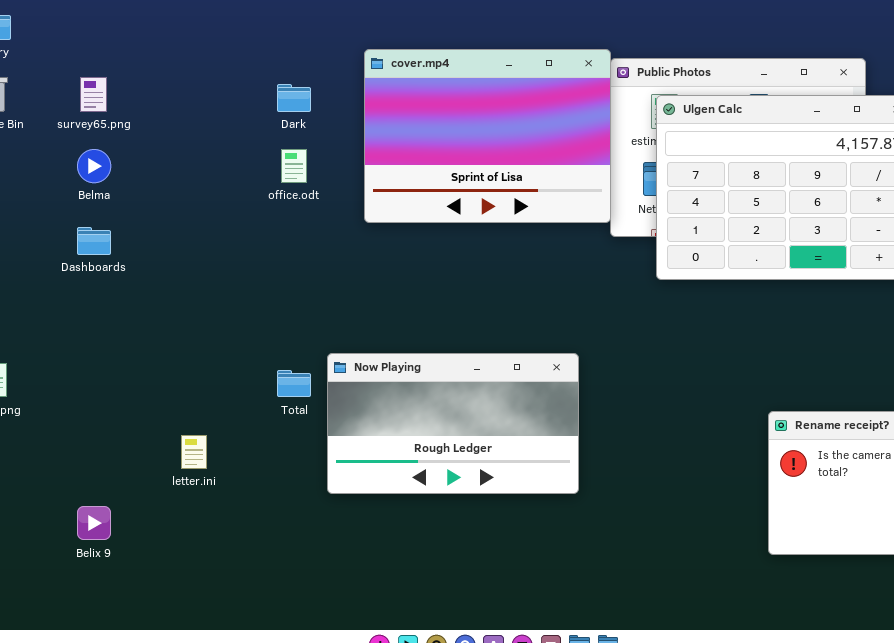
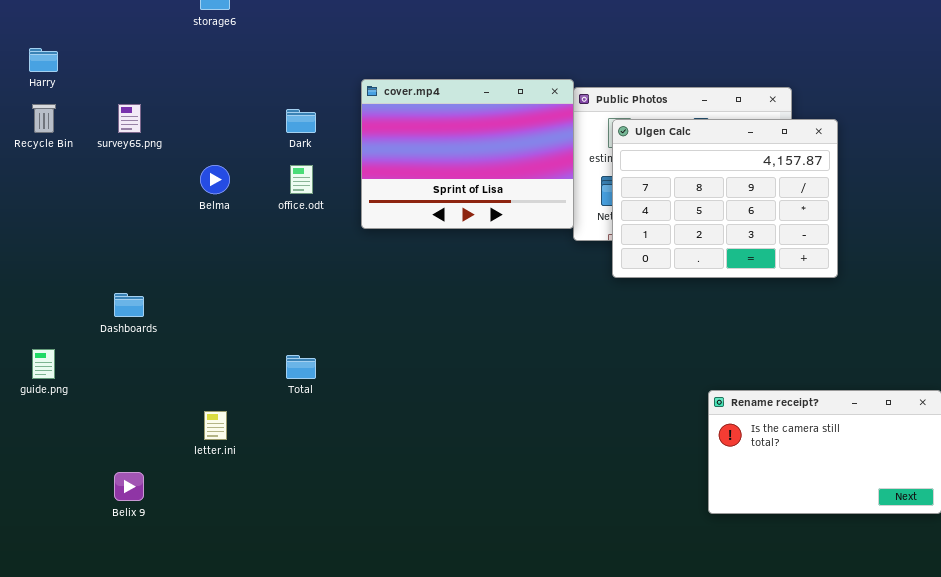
Belma: [77,149,111,183] -> [200,165,230,194], moved
Dashboards: [77,227,111,255] -> [114,293,144,317], moved
Now Playing: [327,353,579,494] -> none, closed

